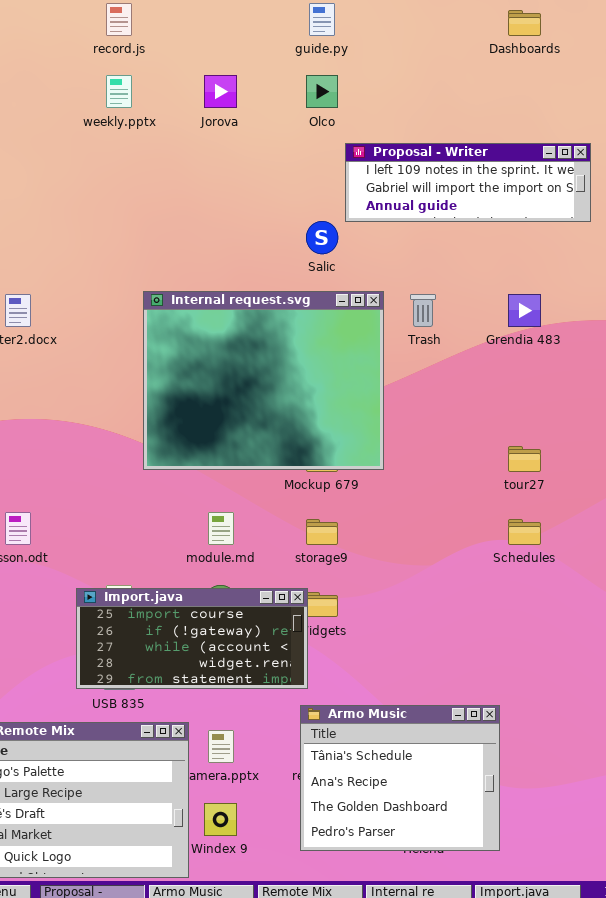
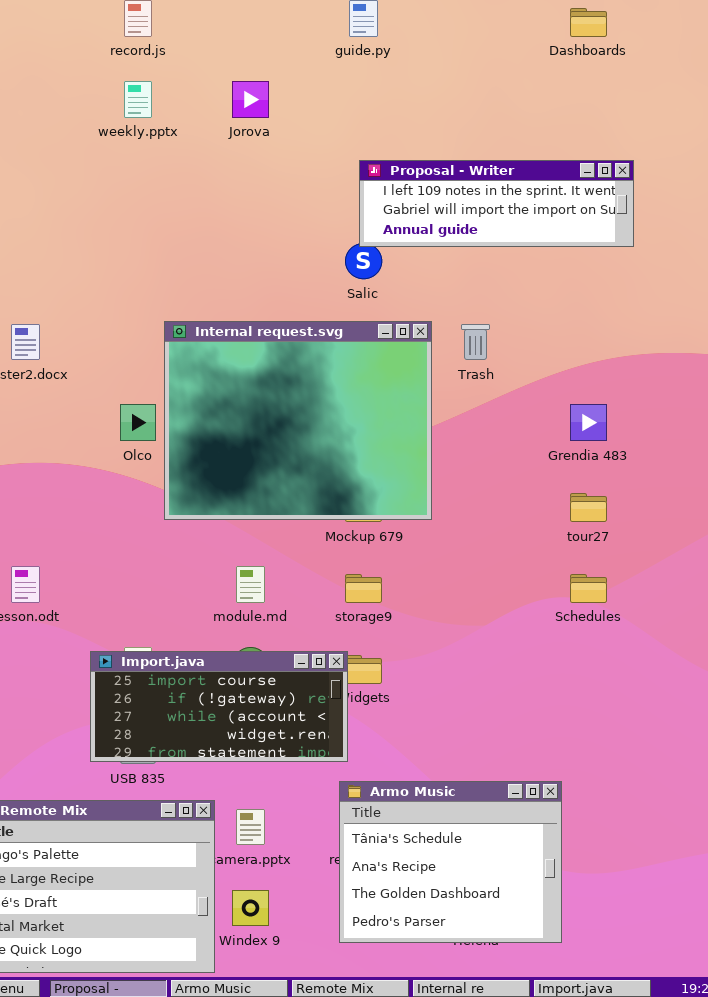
Olco: [306,75,338,108] -> [120,404,156,441], moved
Proposal - Writer: [345,143,591,222] -> [359,160,634,247], moved
Grendia 483: [508,294,541,327] -> [570,404,607,441], moved

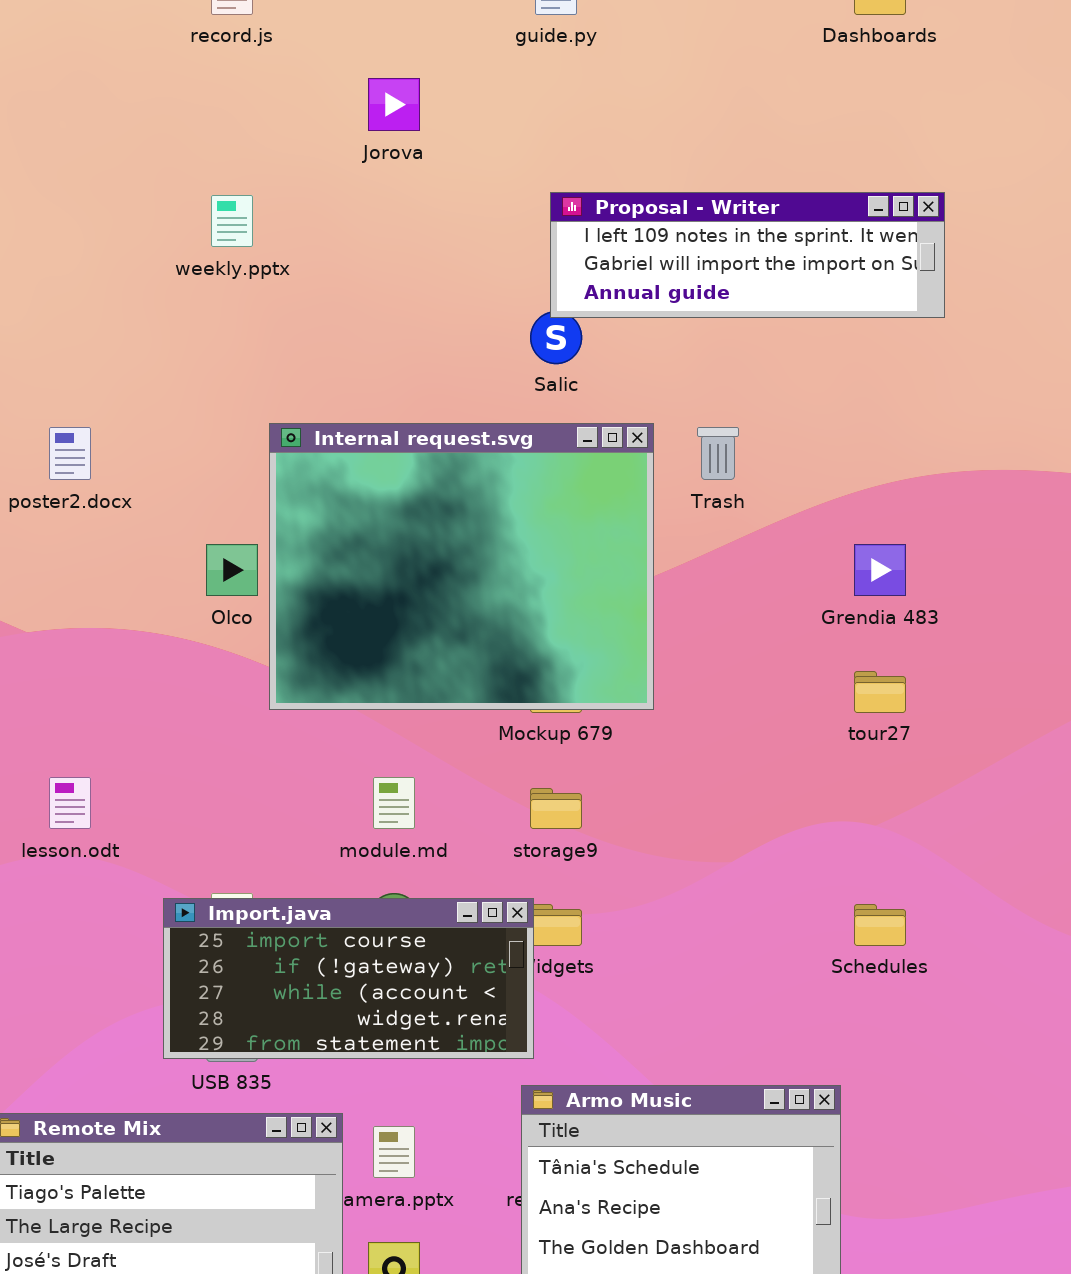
weekly.pptx: [124,81,152,118] -> [211,195,253,247], moved
Schedules: [570,574,607,603] -> [854,904,906,946], moved

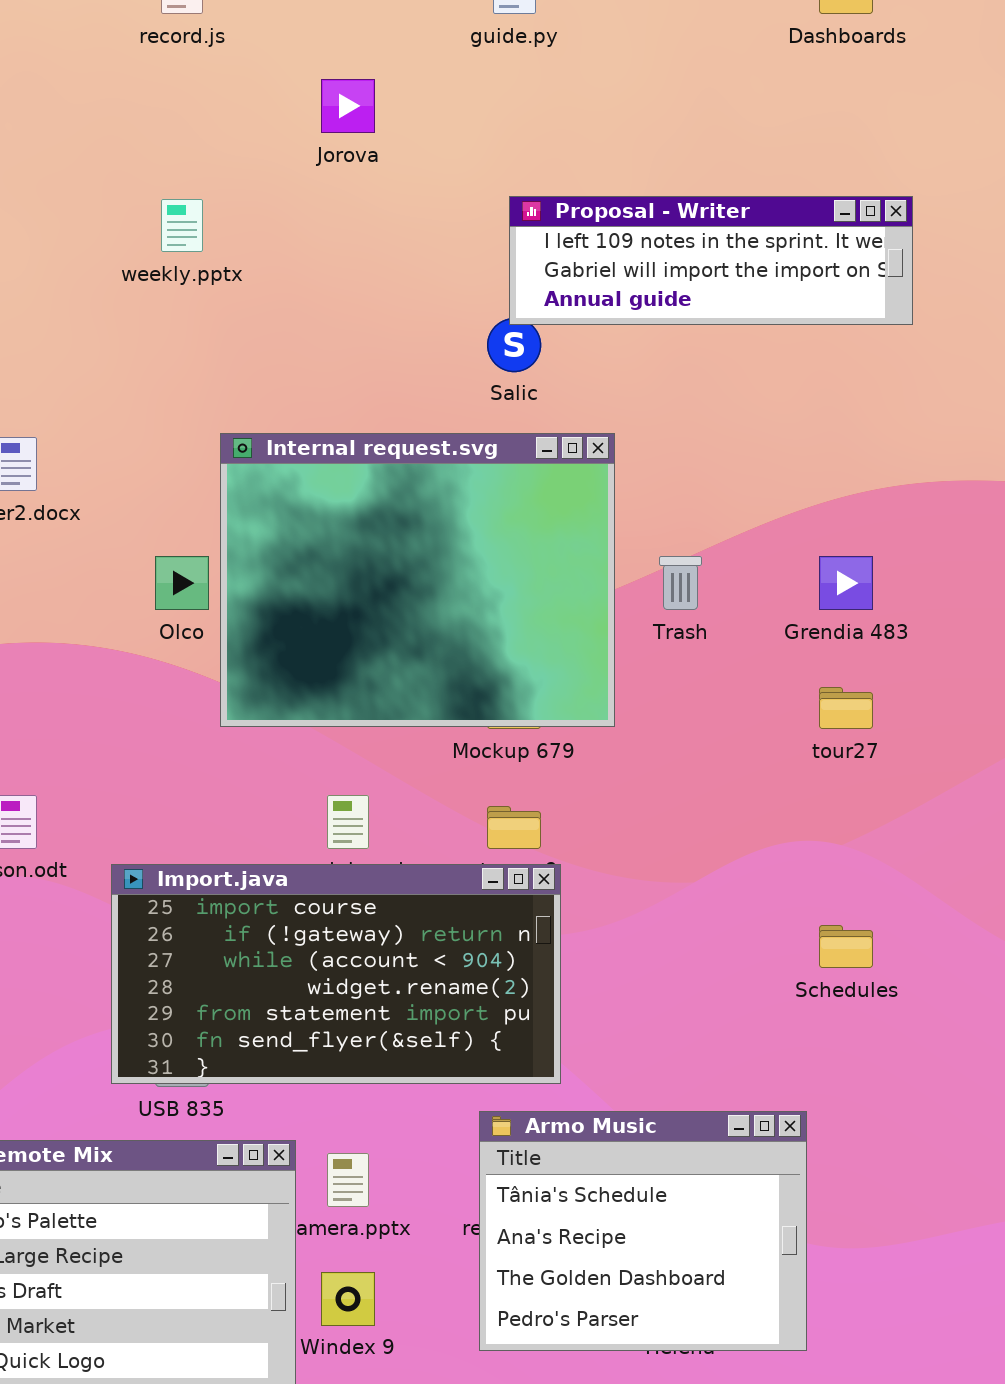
Trash: [697,427,739,480] -> [659,556,702,610], moved
Import.java: [163,898,534,1059] -> [111,864,561,1084], resized

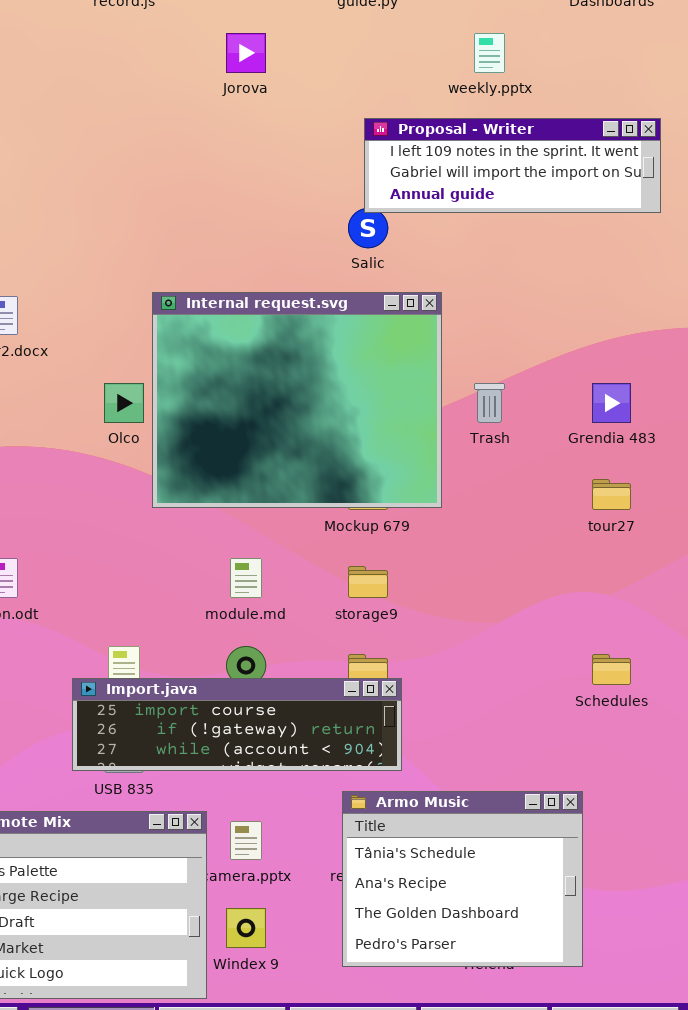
weekly.pptx: [161,199,203,252] -> [474,33,505,73], moved
Import.java: [111,864,561,1084] -> [72,678,402,771], resized

